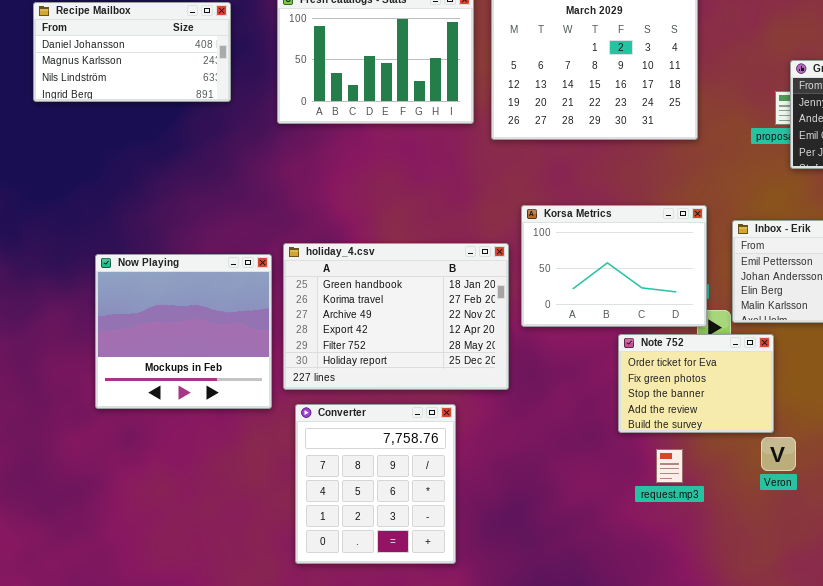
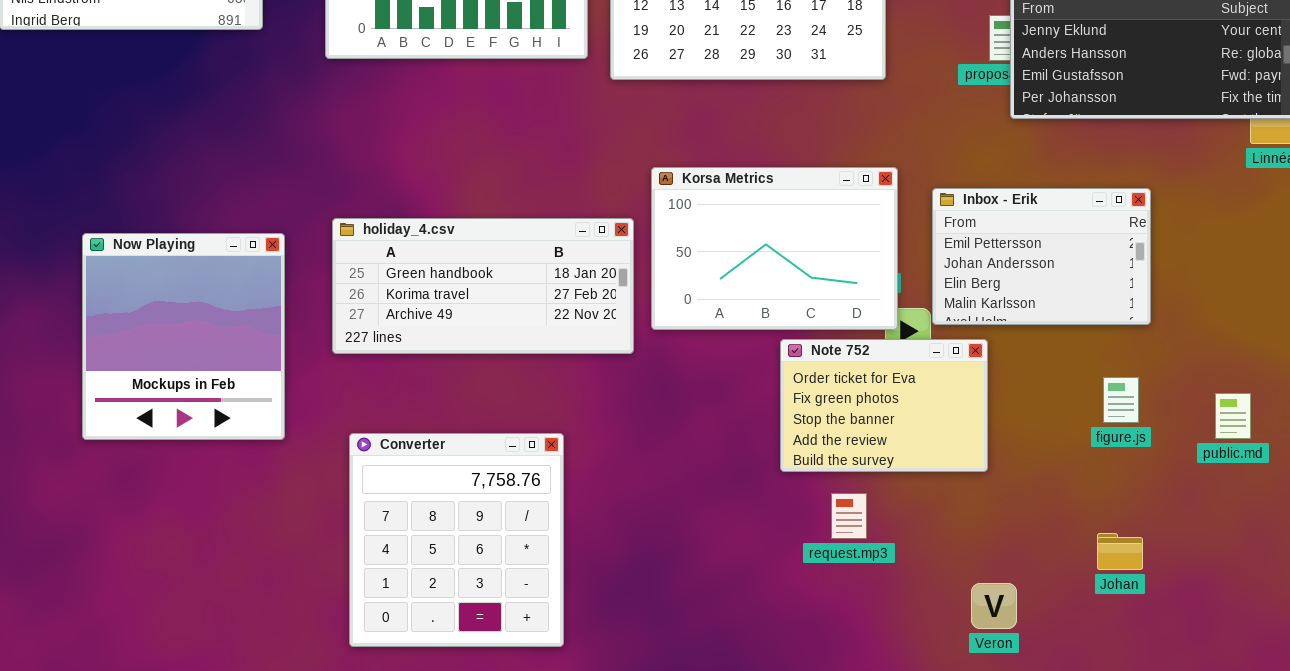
holiday_4.csv: [283,243,509,390] -> [332,218,634,354], resized
Now Playing: [95,254,272,409] -> [82,233,285,440], resized
Veron: [761,437,796,471] -> [971,583,1017,629], moved

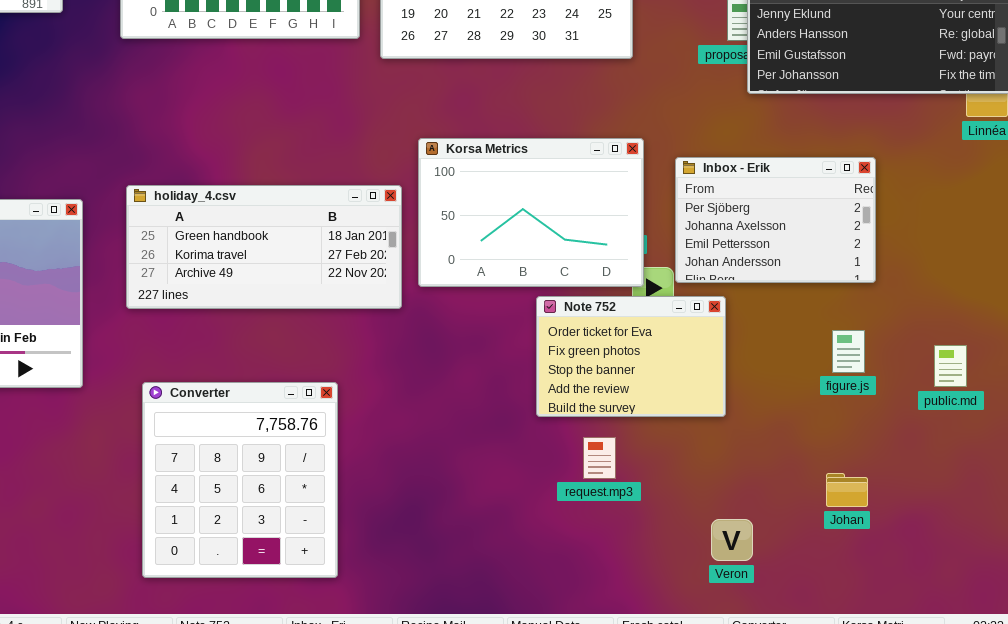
Inbox - Erik: [932,188,1151,325] -> [675,157,876,283], scrolled up 2 rows

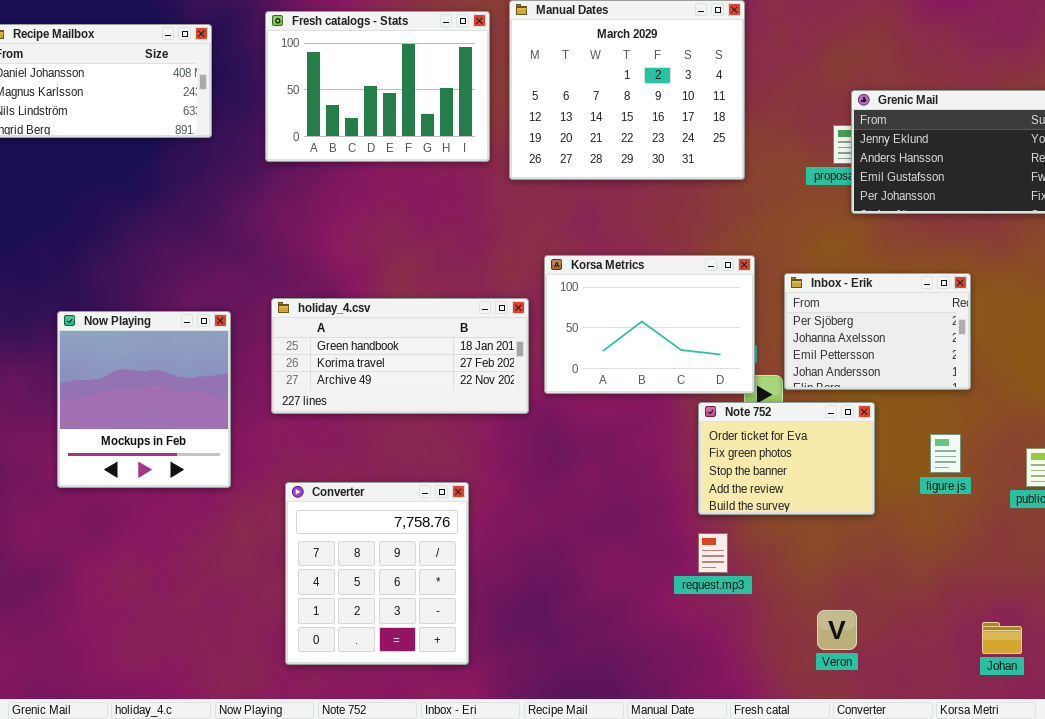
Note 752: [536,296,726,417] -> [698,402,875,515], moved
Johan: [826,473,868,507] -> [982,622,1022,654], moved

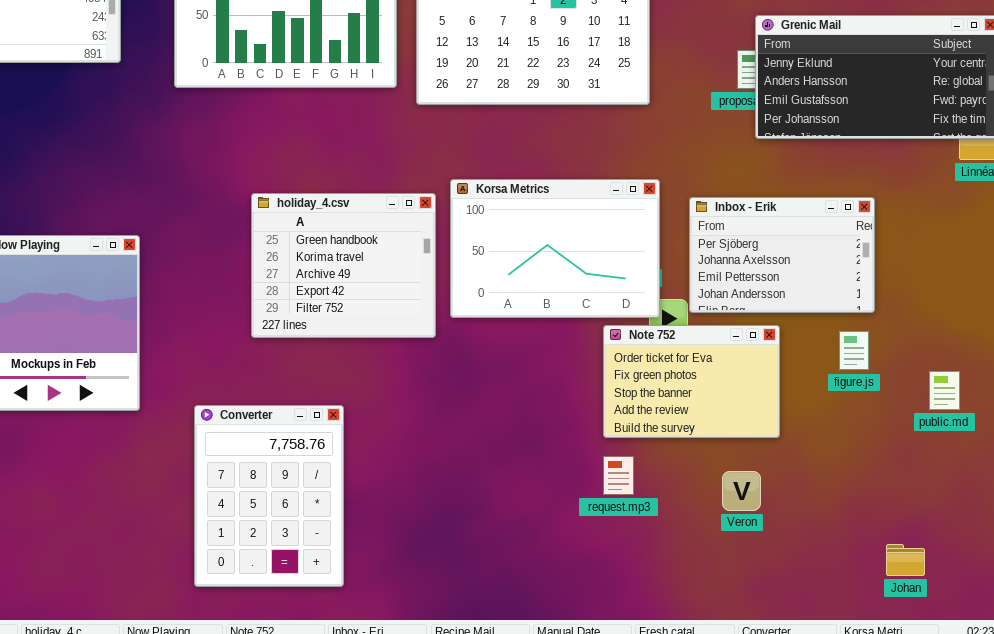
holiday_4.csv: [271,298,529,414] -> [251,193,436,338], resized
figure.js: [930,434,961,473] -> [839,331,869,370], moved
Converter: [285,482,469,665] -> [194,405,344,587], resized
Veron: [817,610,857,650] -> [722,471,761,511], moved

